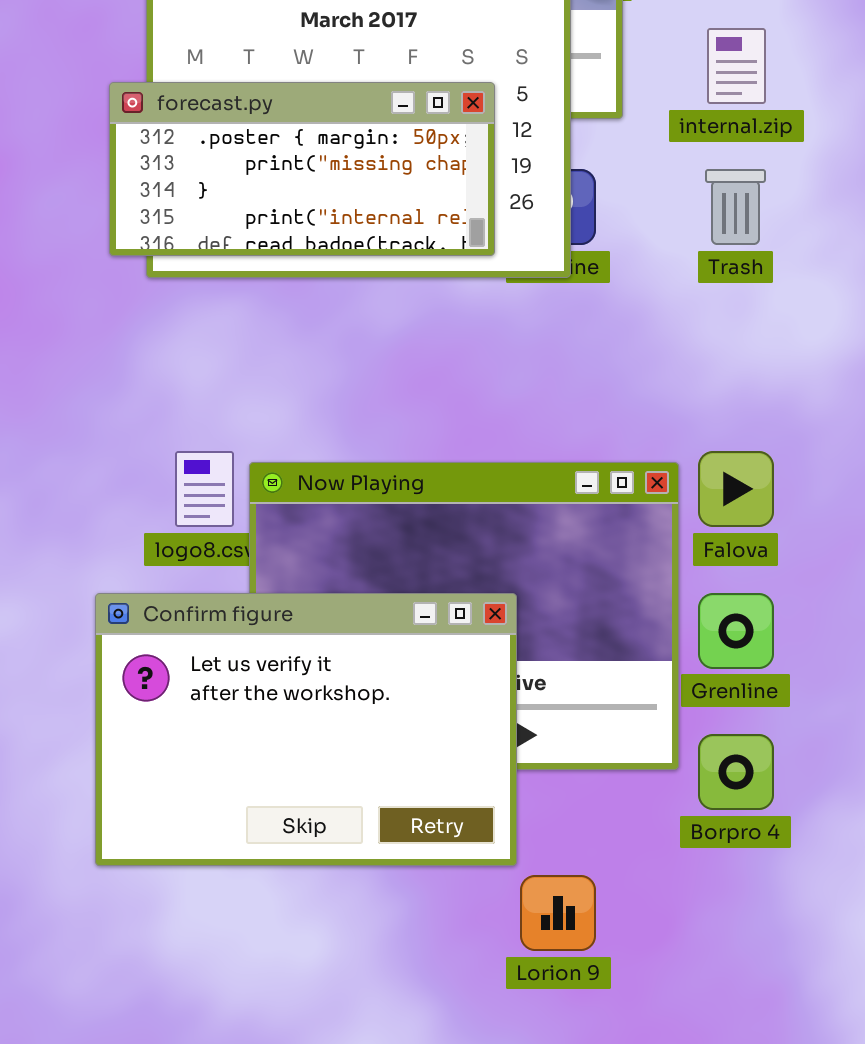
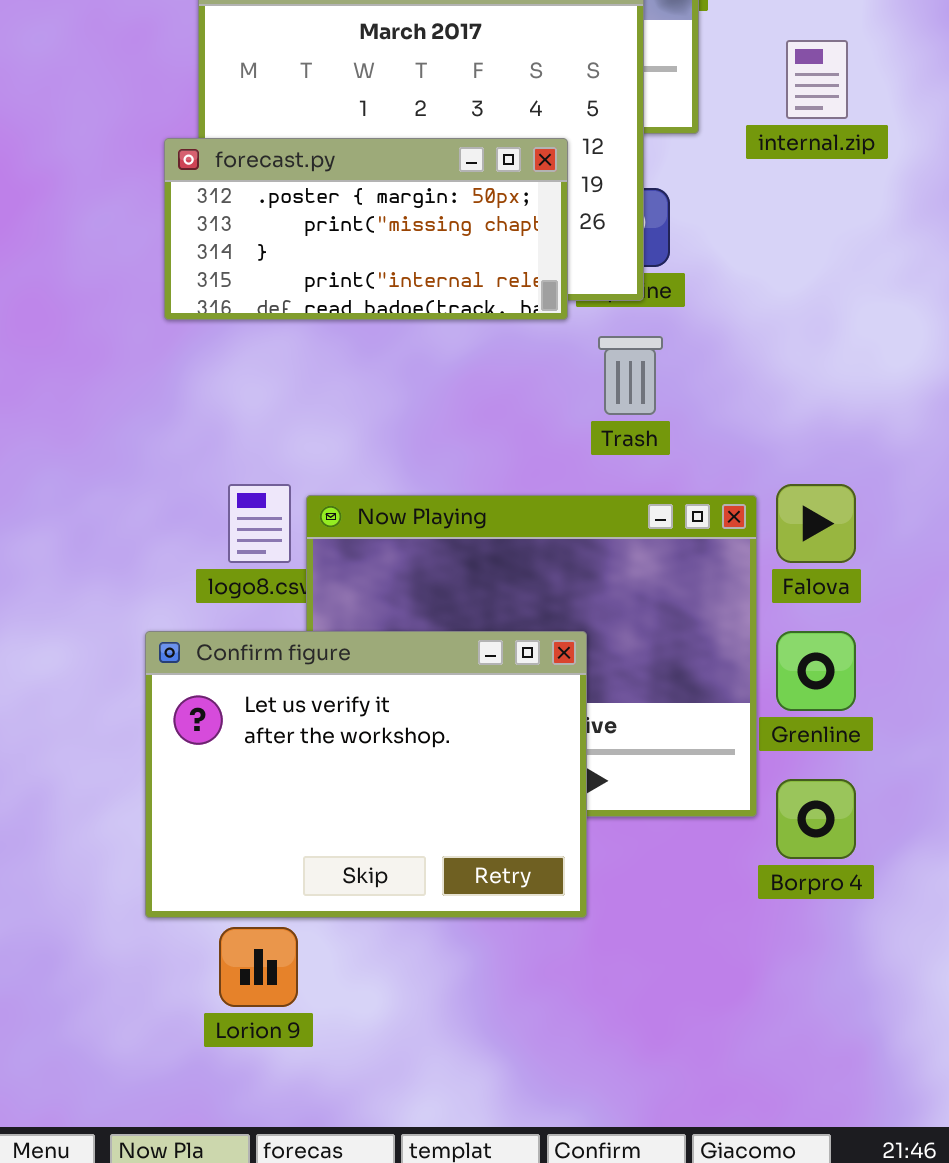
forecast.py: [109,82,495,256] -> [164,138,568,320], moved
Trash: [705,169,766,245] -> [598,336,663,415], moved
Lorion 9: [520,875,596,951] -> [219,927,298,1007], moved

